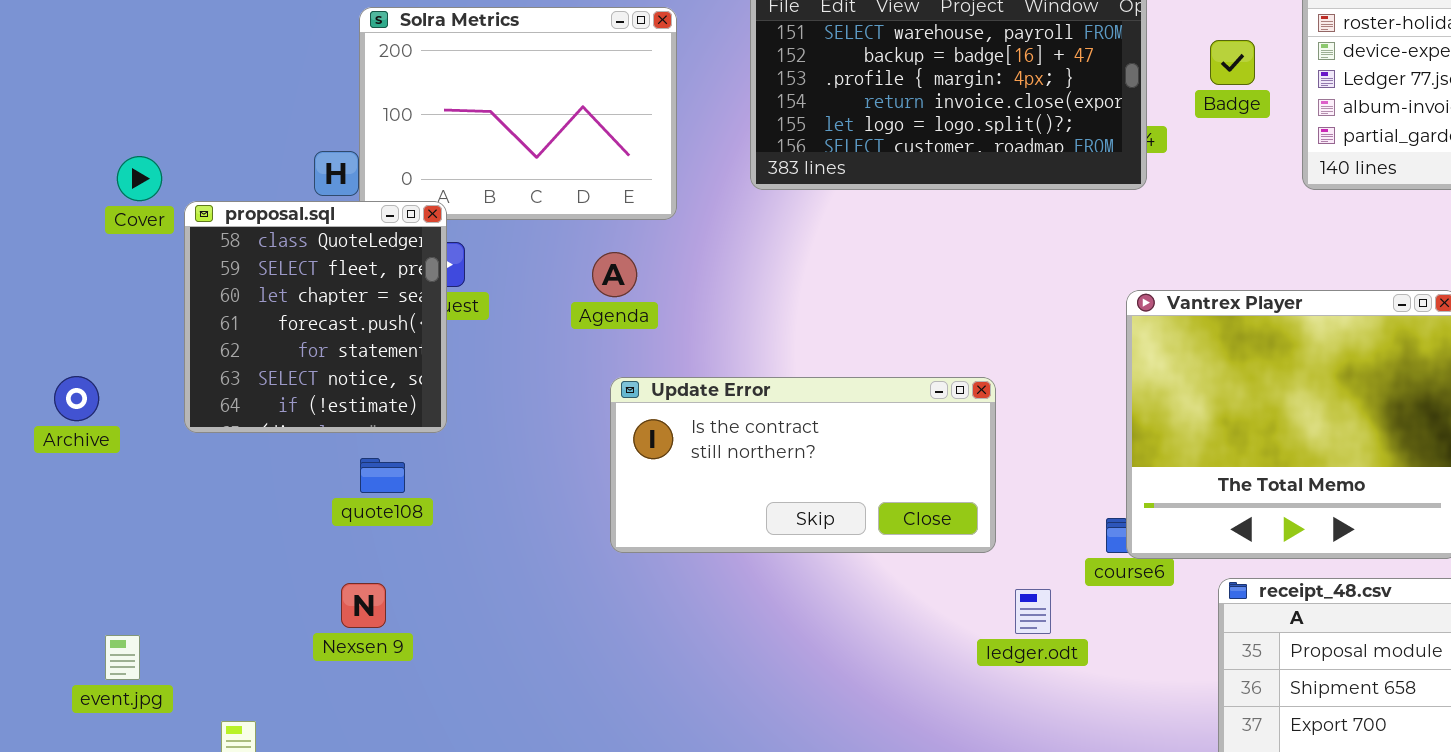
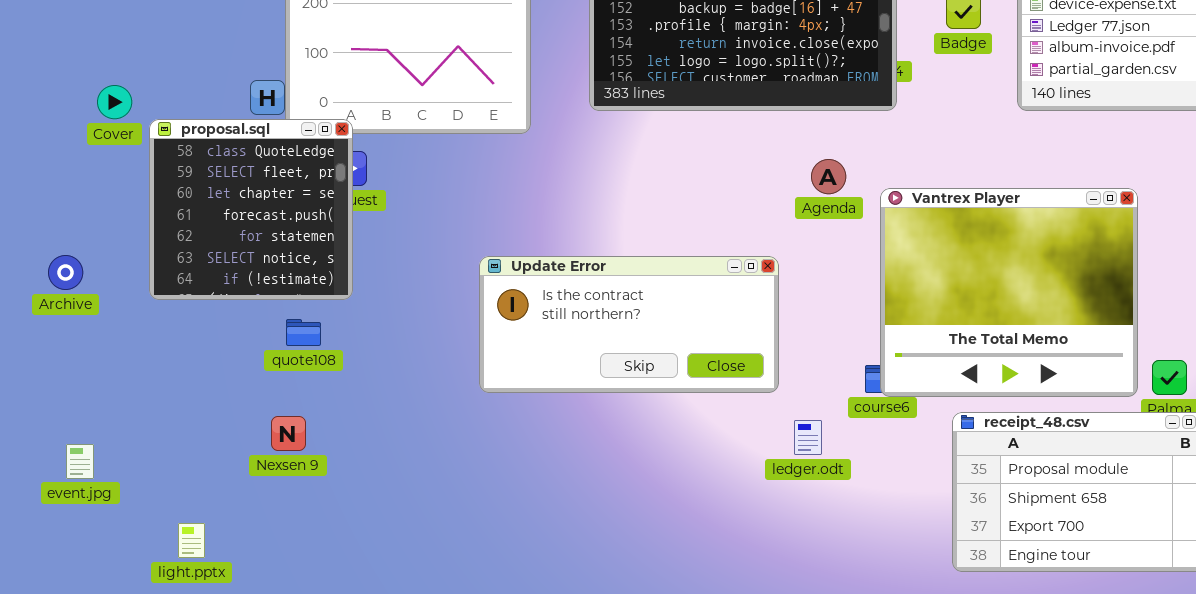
Agenda: [592,252,637,297] -> [811,159,846,194], moved
event.jpg: [105,635,140,680] -> [66,444,94,479], moved

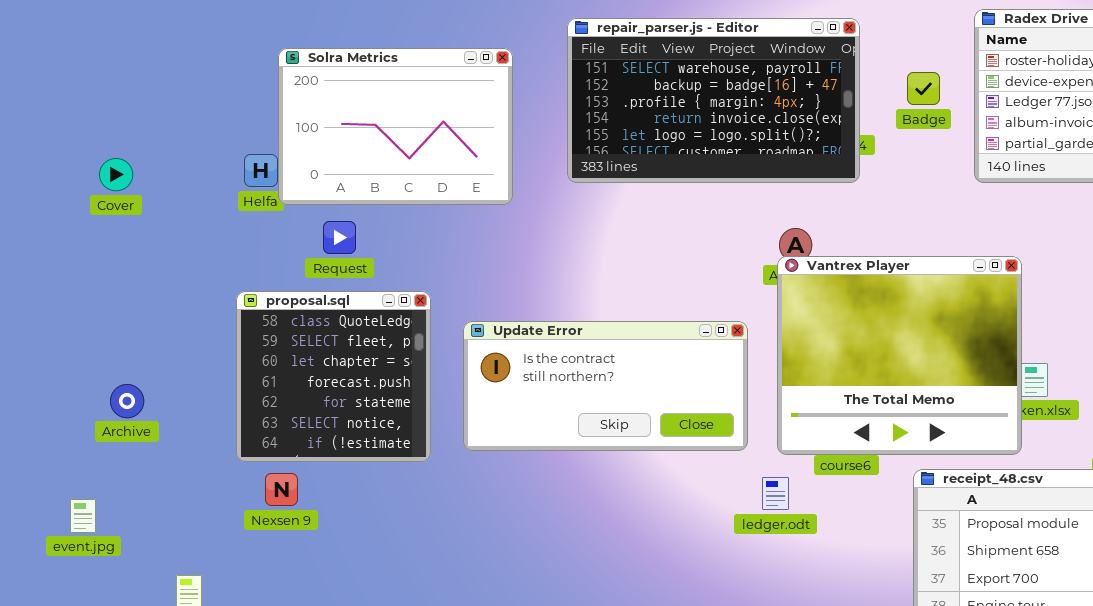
proposal.sql: [149,119,353,300] -> [236,291,431,462], moved
Vantrex Player: [880,188,1138,397] -> [777,256,1022,455], moved
Archive: [48,255,83,290] -> [110,384,144,418], moved

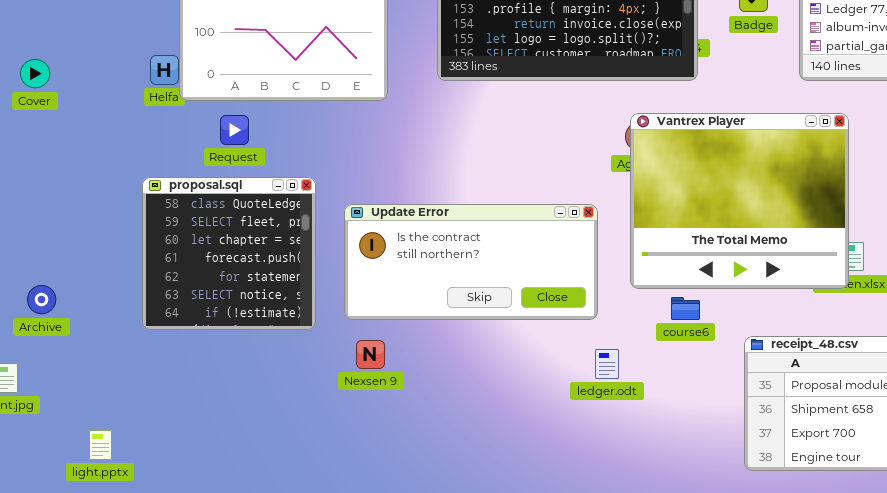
Vantrex Player: [777,256,1022,455] -> [630,113,849,289], moved
Archive: [110,384,144,418] -> [27,285,56,314], moved
Nexsen 9: [265,473,298,506] -> [356,340,385,369], moved
ledger.odt: [762,477,789,510] -> [595,349,619,379], moved

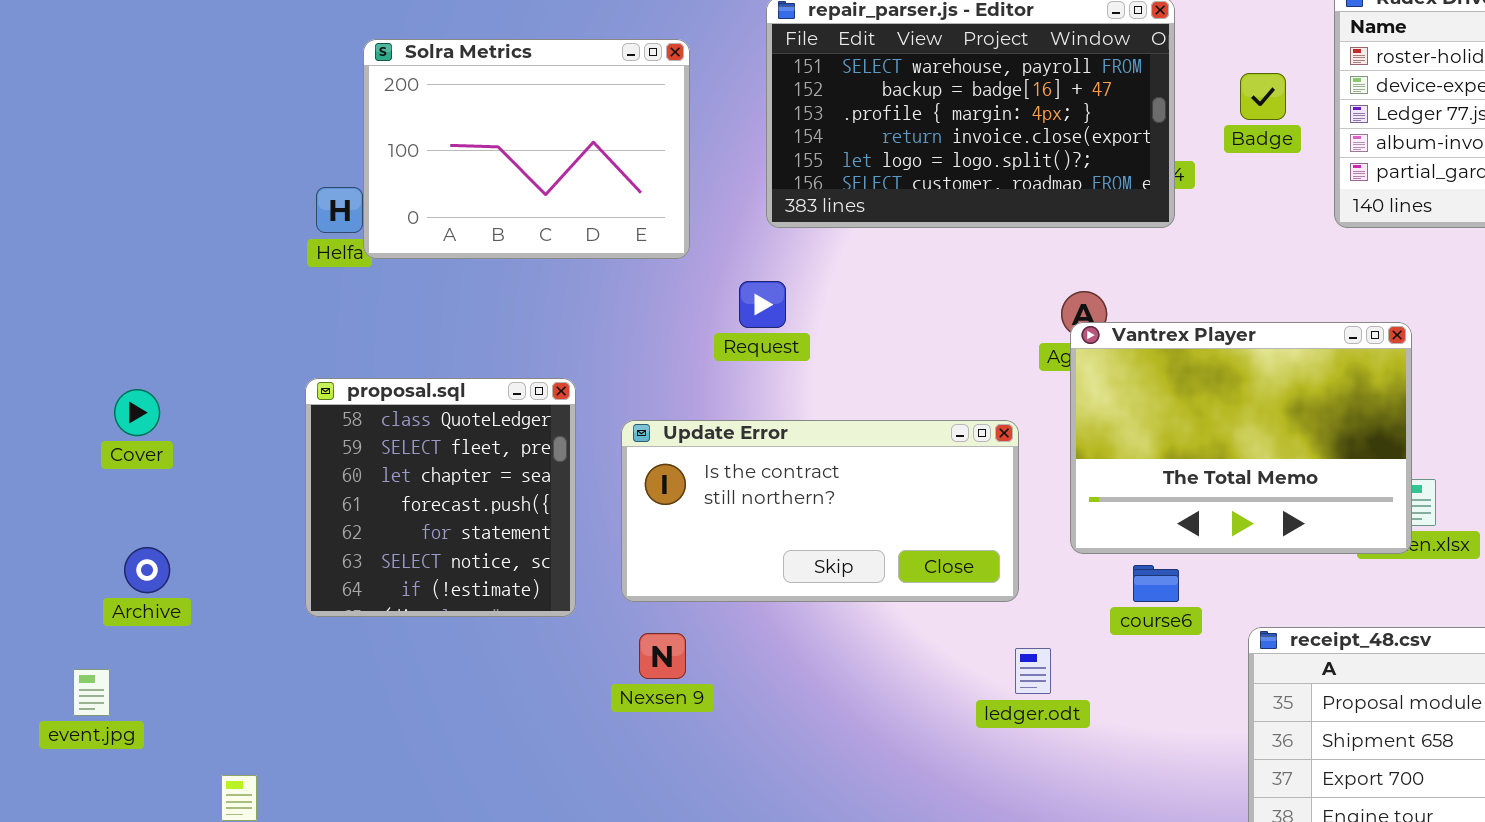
Cover: [20,59,50,88] -> [114,389,160,436], moved
Vantrex Player: [630,113,849,289] -> [1070,322,1412,554], resized
Request: [220,115,249,145] -> [739,281,786,328], moved

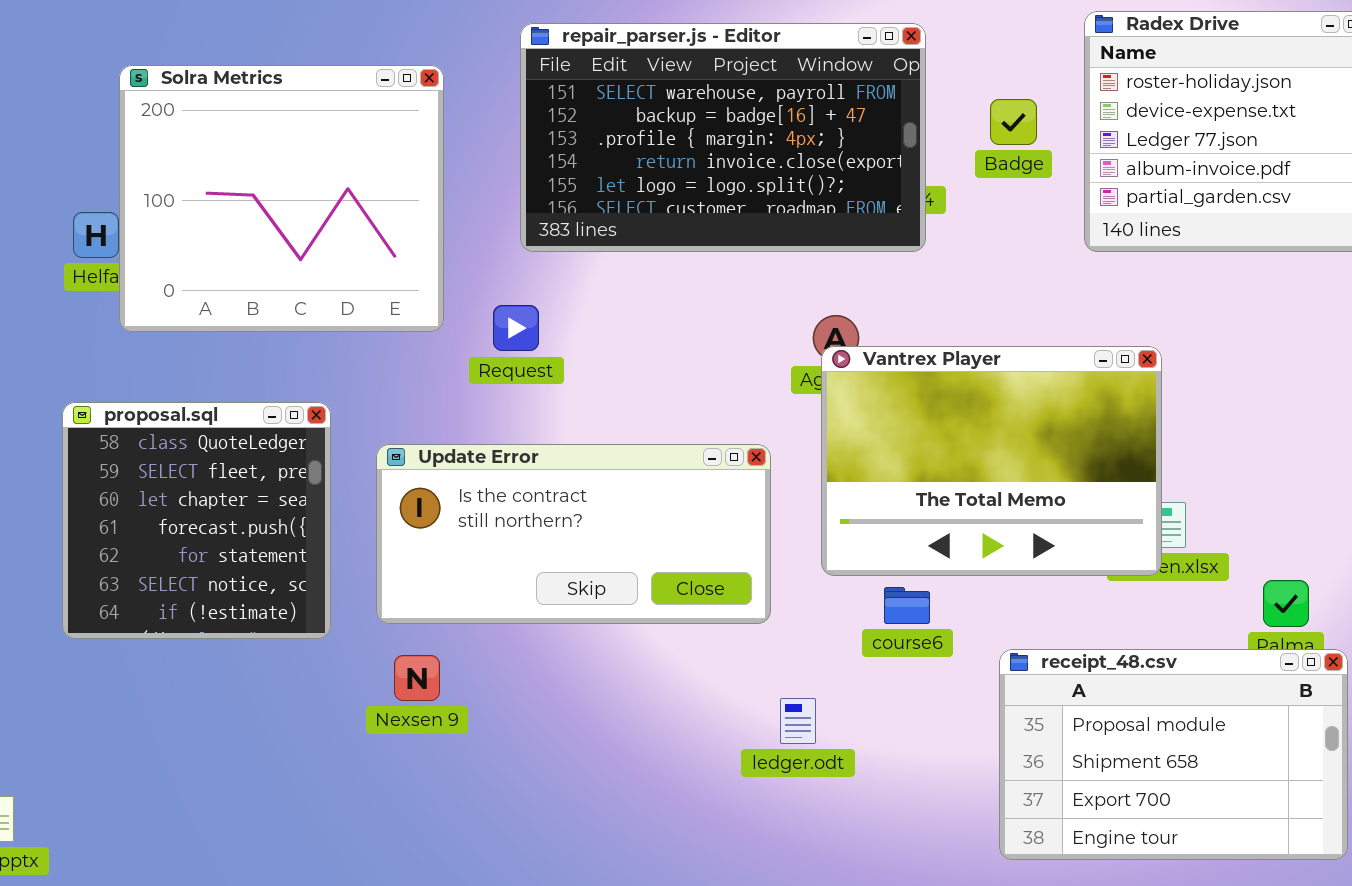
Solra Metrics: [363,39,690,259] -> [119,65,444,332], resized
ledger.odt: [1015,648,1051,694] -> [780,698,816,744], moved

